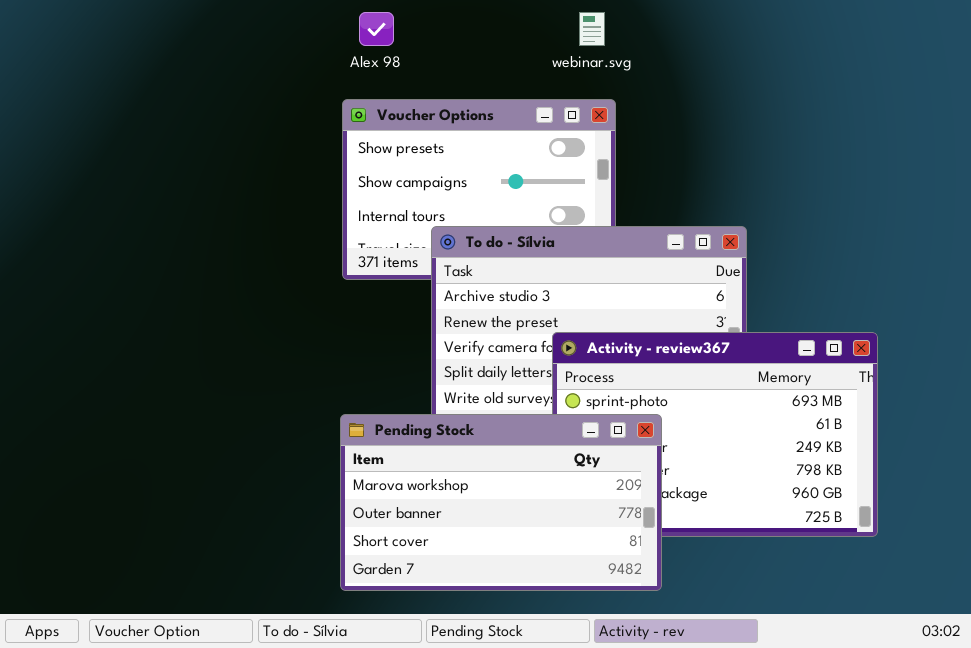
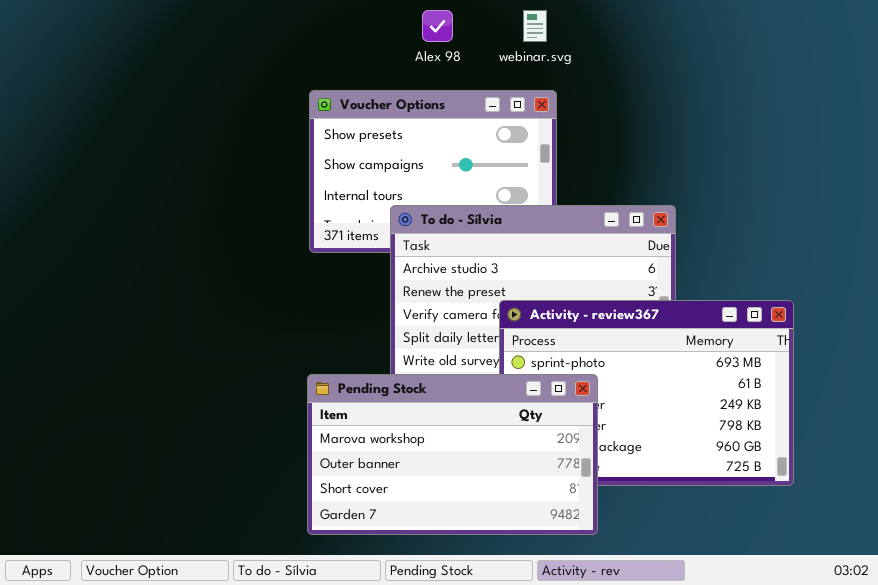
Alex 98: [359,12,394,46] -> [422,10,453,42], moved

